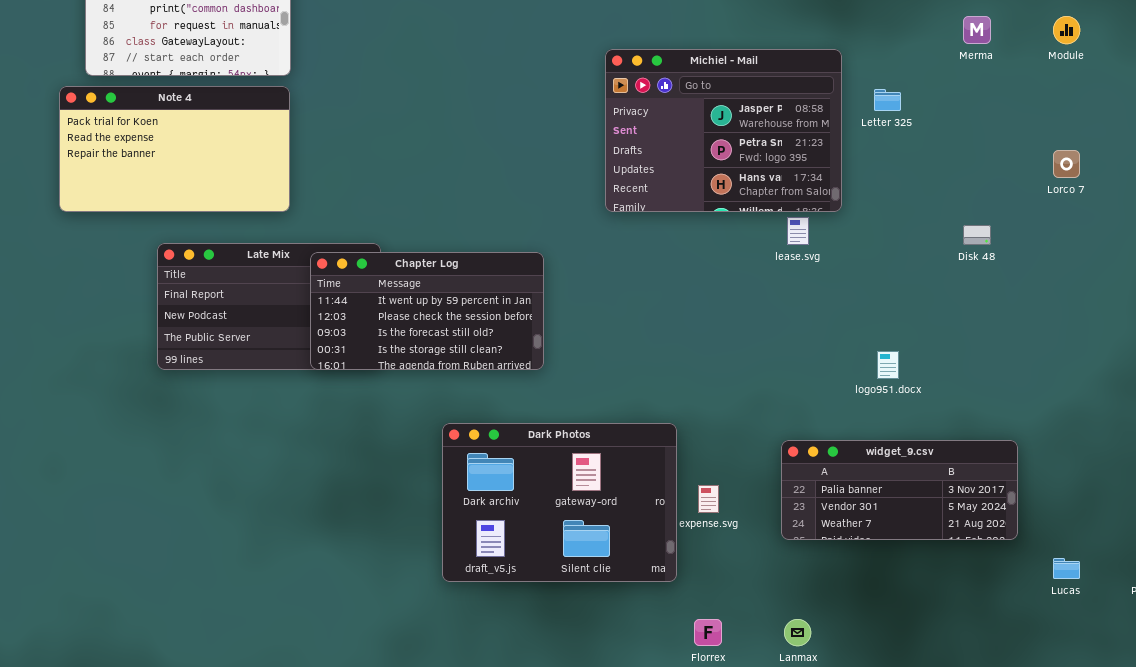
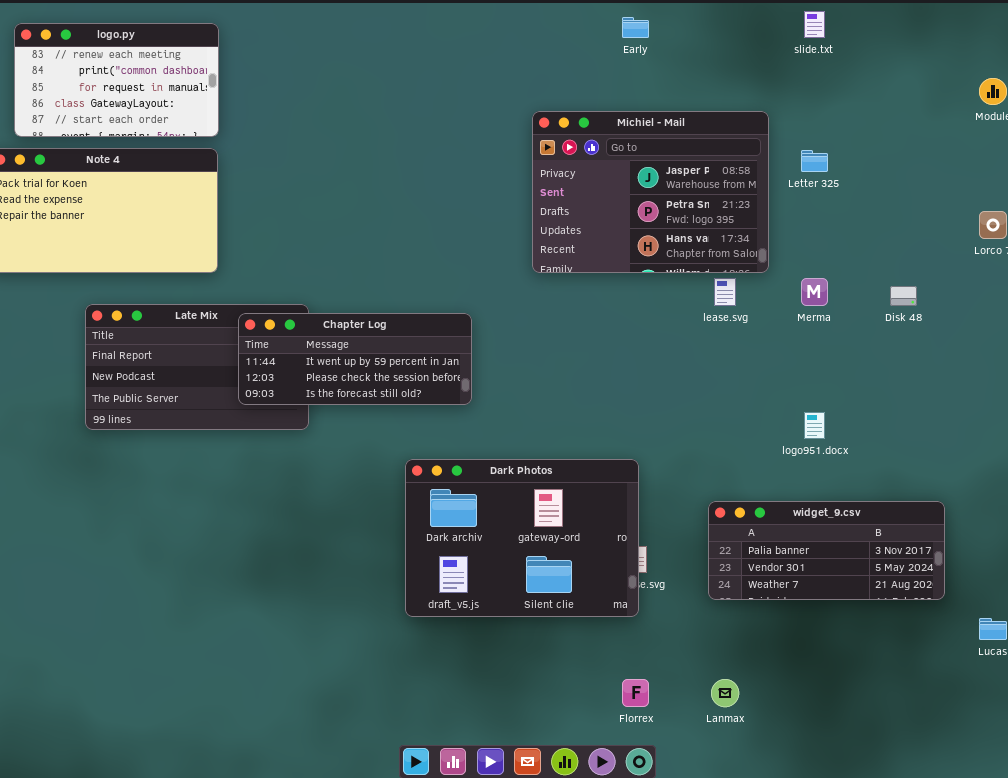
Merma: [963,16,991,44] -> [801,278,828,306], moved
Chapter Log: [310,252,544,370] -> [238,313,472,405], resized
Dark Photos: [442,423,677,582] -> [405,459,639,617], moved

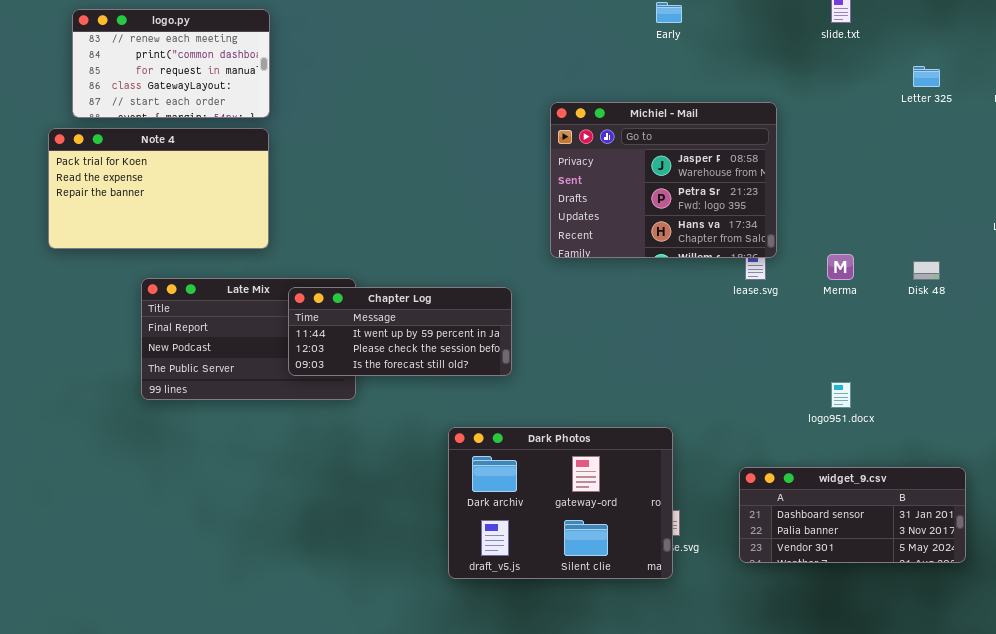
Michiel - Mail: [532,111,769,273] -> [550,102,777,258], moved
Letter 325: [801,150,828,172] -> [913,66,940,87], moved
widget_9.csv: [708,501,945,600] -> [739,467,966,563], scrolled up 1 row

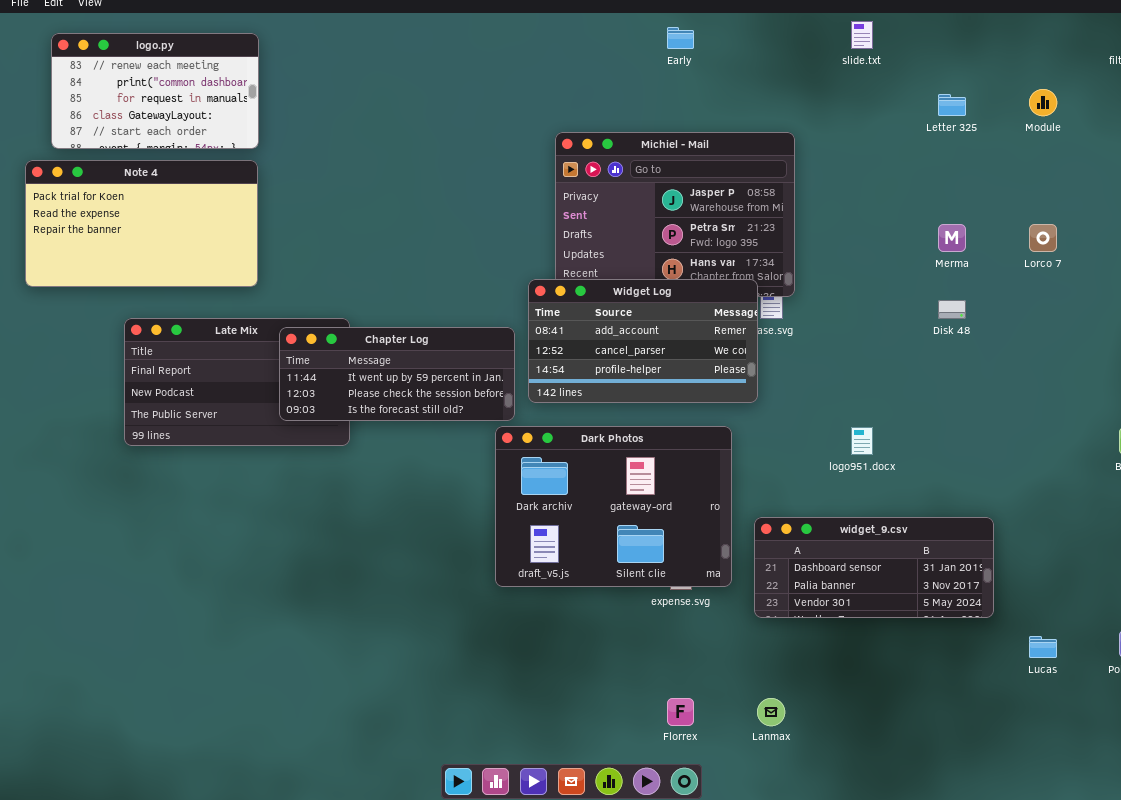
Widget Log: none -> [528,279,758,403], opened
Merma: [827,254,854,280] -> [938,224,966,252], moved
Dark Photos: [448,427,673,579] -> [495,426,732,587], moved

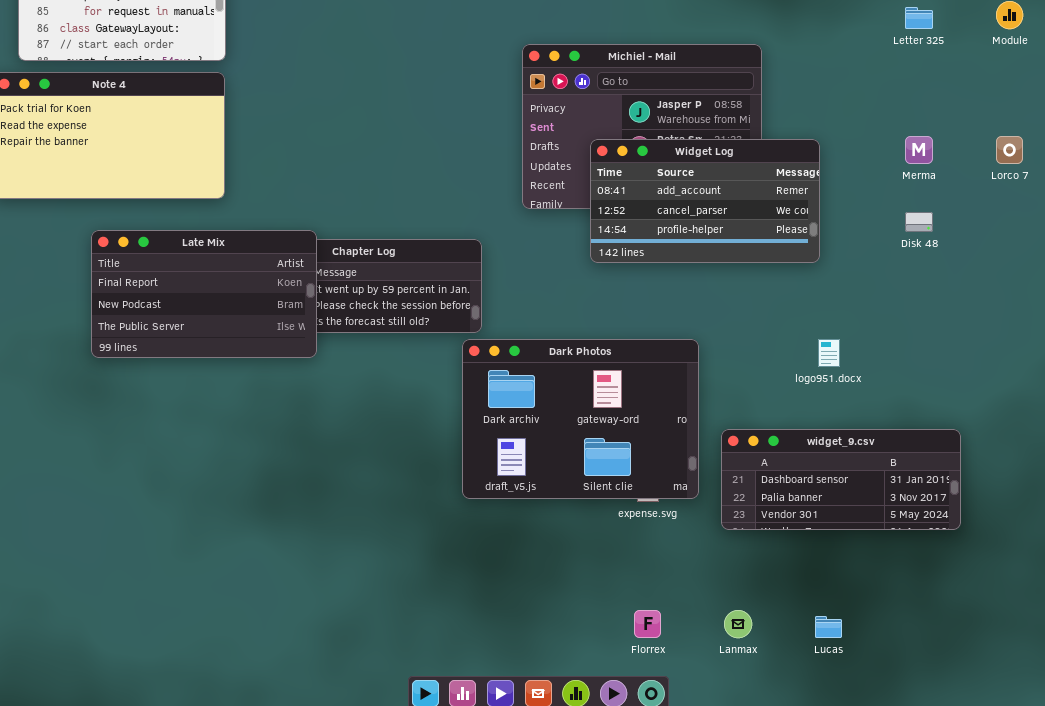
Widget Log: [528,279,758,403] -> [590,139,820,263], moved
Late Mix: [124,318,350,446] -> [91,230,317,358], raised
Lucas: [1029,636,1057,658] -> [815,616,842,638], moved

